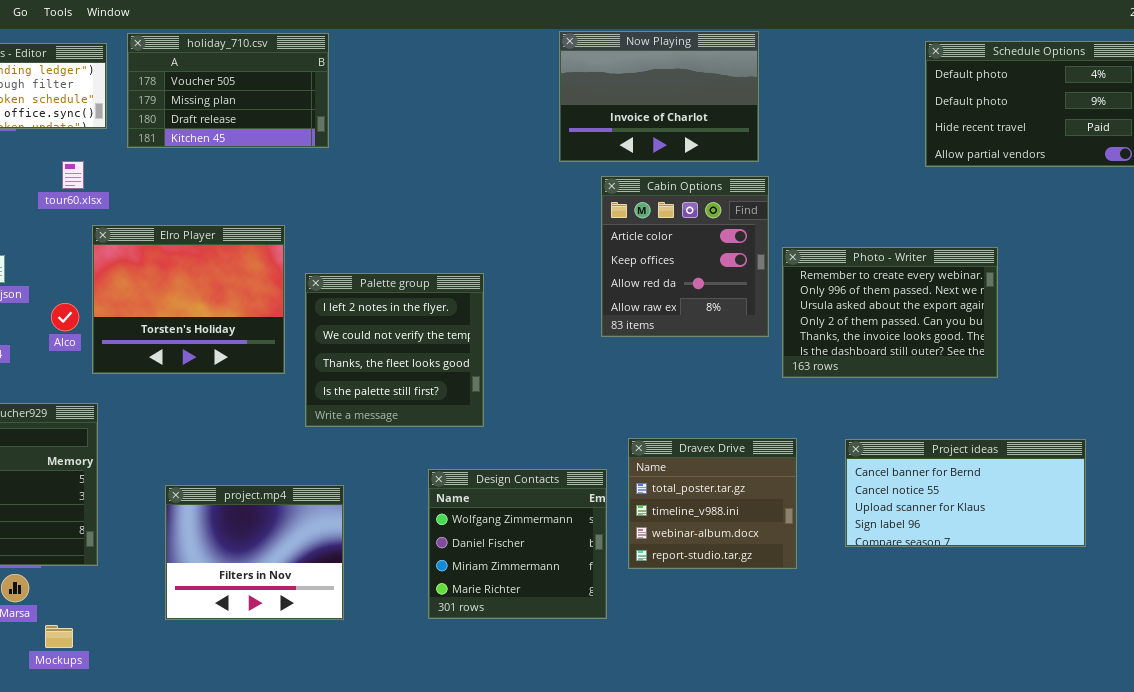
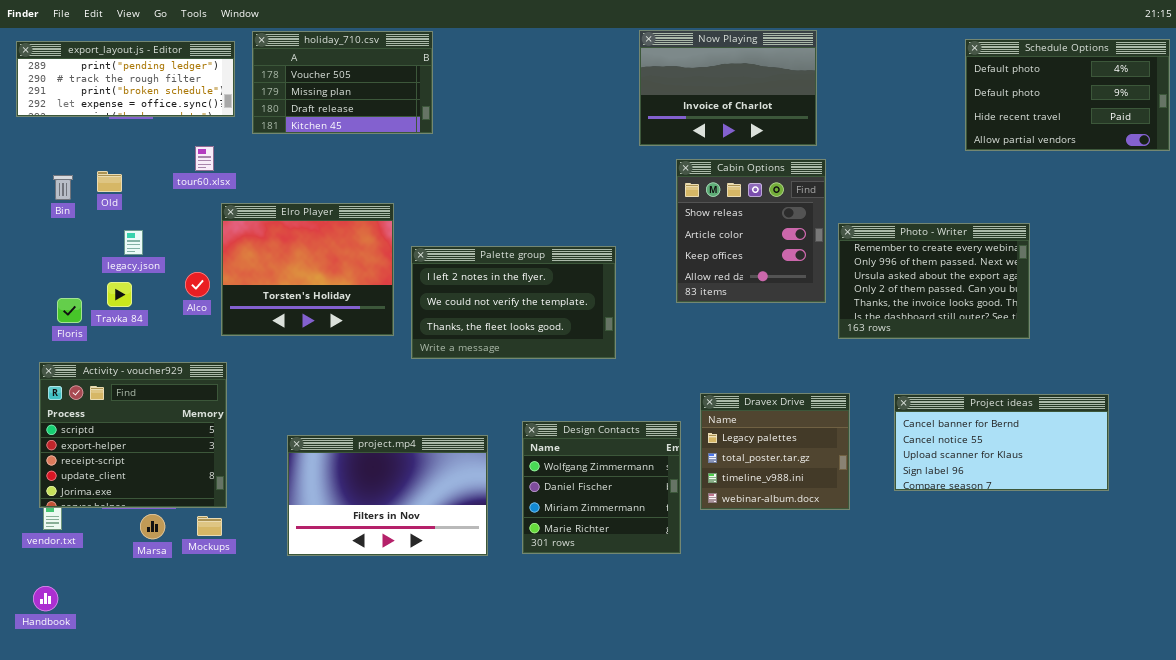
Cabin Options: [601,176,769,337] -> [676,159,826,303], scrolled up 1 row
Palette group: [305,273,484,427] -> [411,246,616,359], resized
Dravex Drive: [628,438,797,569] -> [700,393,850,510], scrolled up 1 row
project.mp4: [165,485,344,620] -> [287,435,488,556], resized
Mockups: [45,625,73,648] -> [197,516,222,536], moved

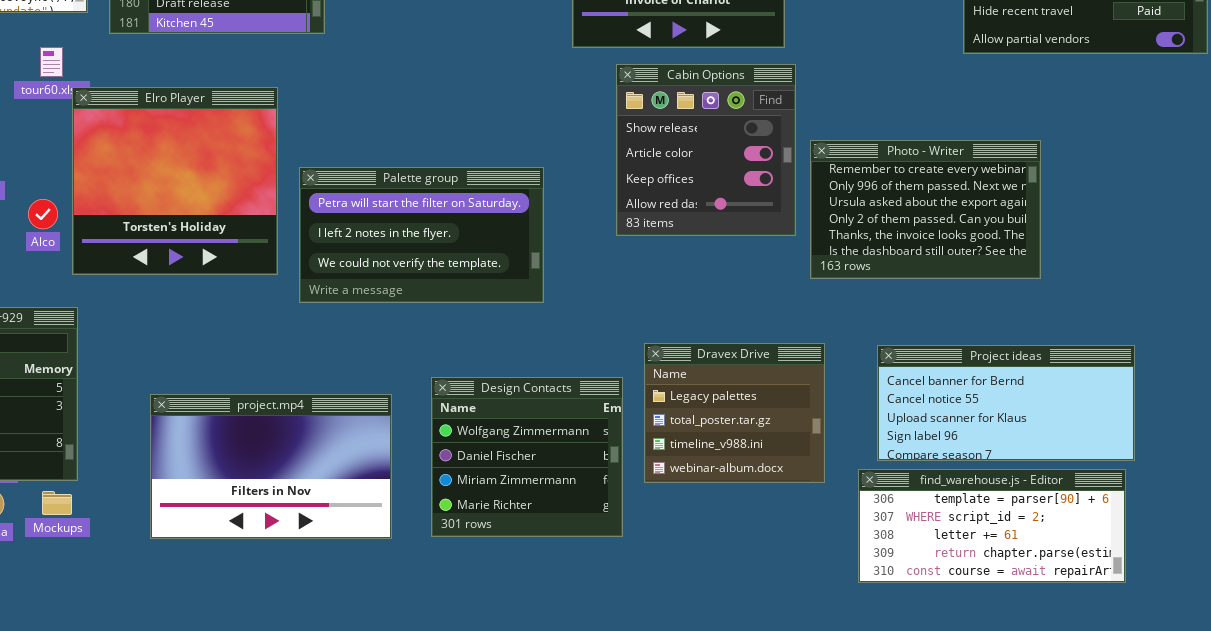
Elro Player: [221,203,394,336] -> [72,87,278,275], resized
Palette group: [411,246,616,359] -> [299,167,544,303], scrolled up 1 row
find_warehouse.js - Editor: none -> [858,469,1126,583], opened

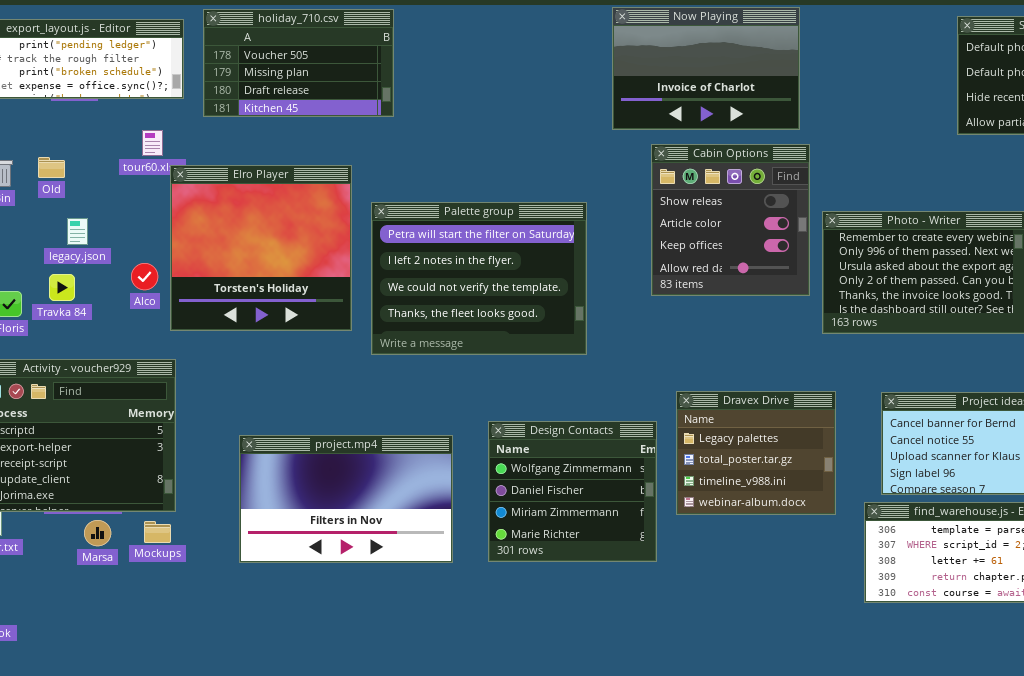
Palette group: [299,167,544,303] -> [371,202,587,355], resized

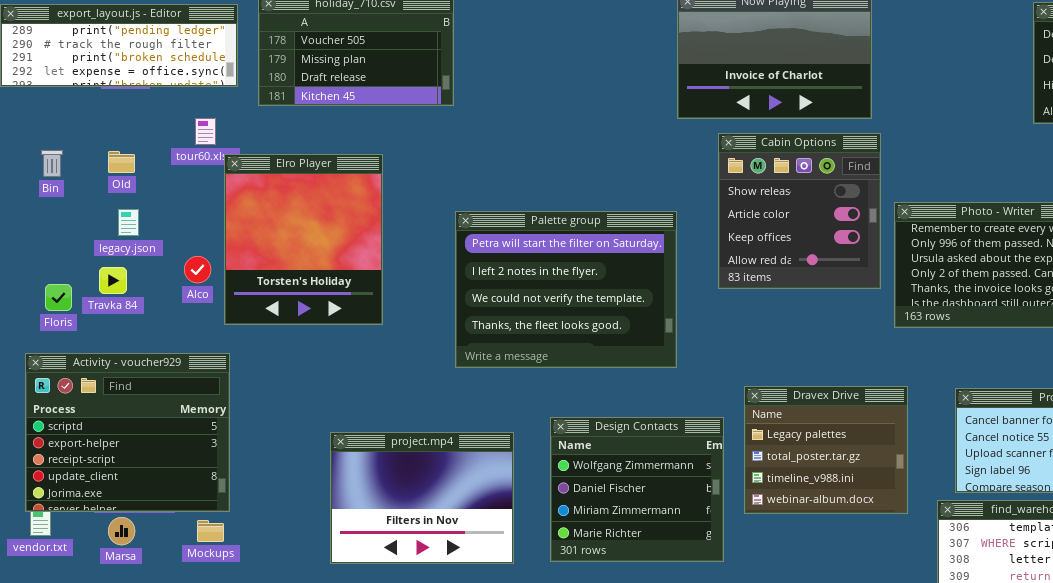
Old: [38,157,65,178] -> [108,151,135,173], moved
Elro Player: [170,165,352,331] -> [224,154,383,325], resized
Palette group: [371,202,587,355] -> [455,211,677,368], moved
project.mp4: [239,435,453,563] -> [330,432,514,564], resized
Marsa: [84,520,111,546] -> [108,517,135,545], moved

